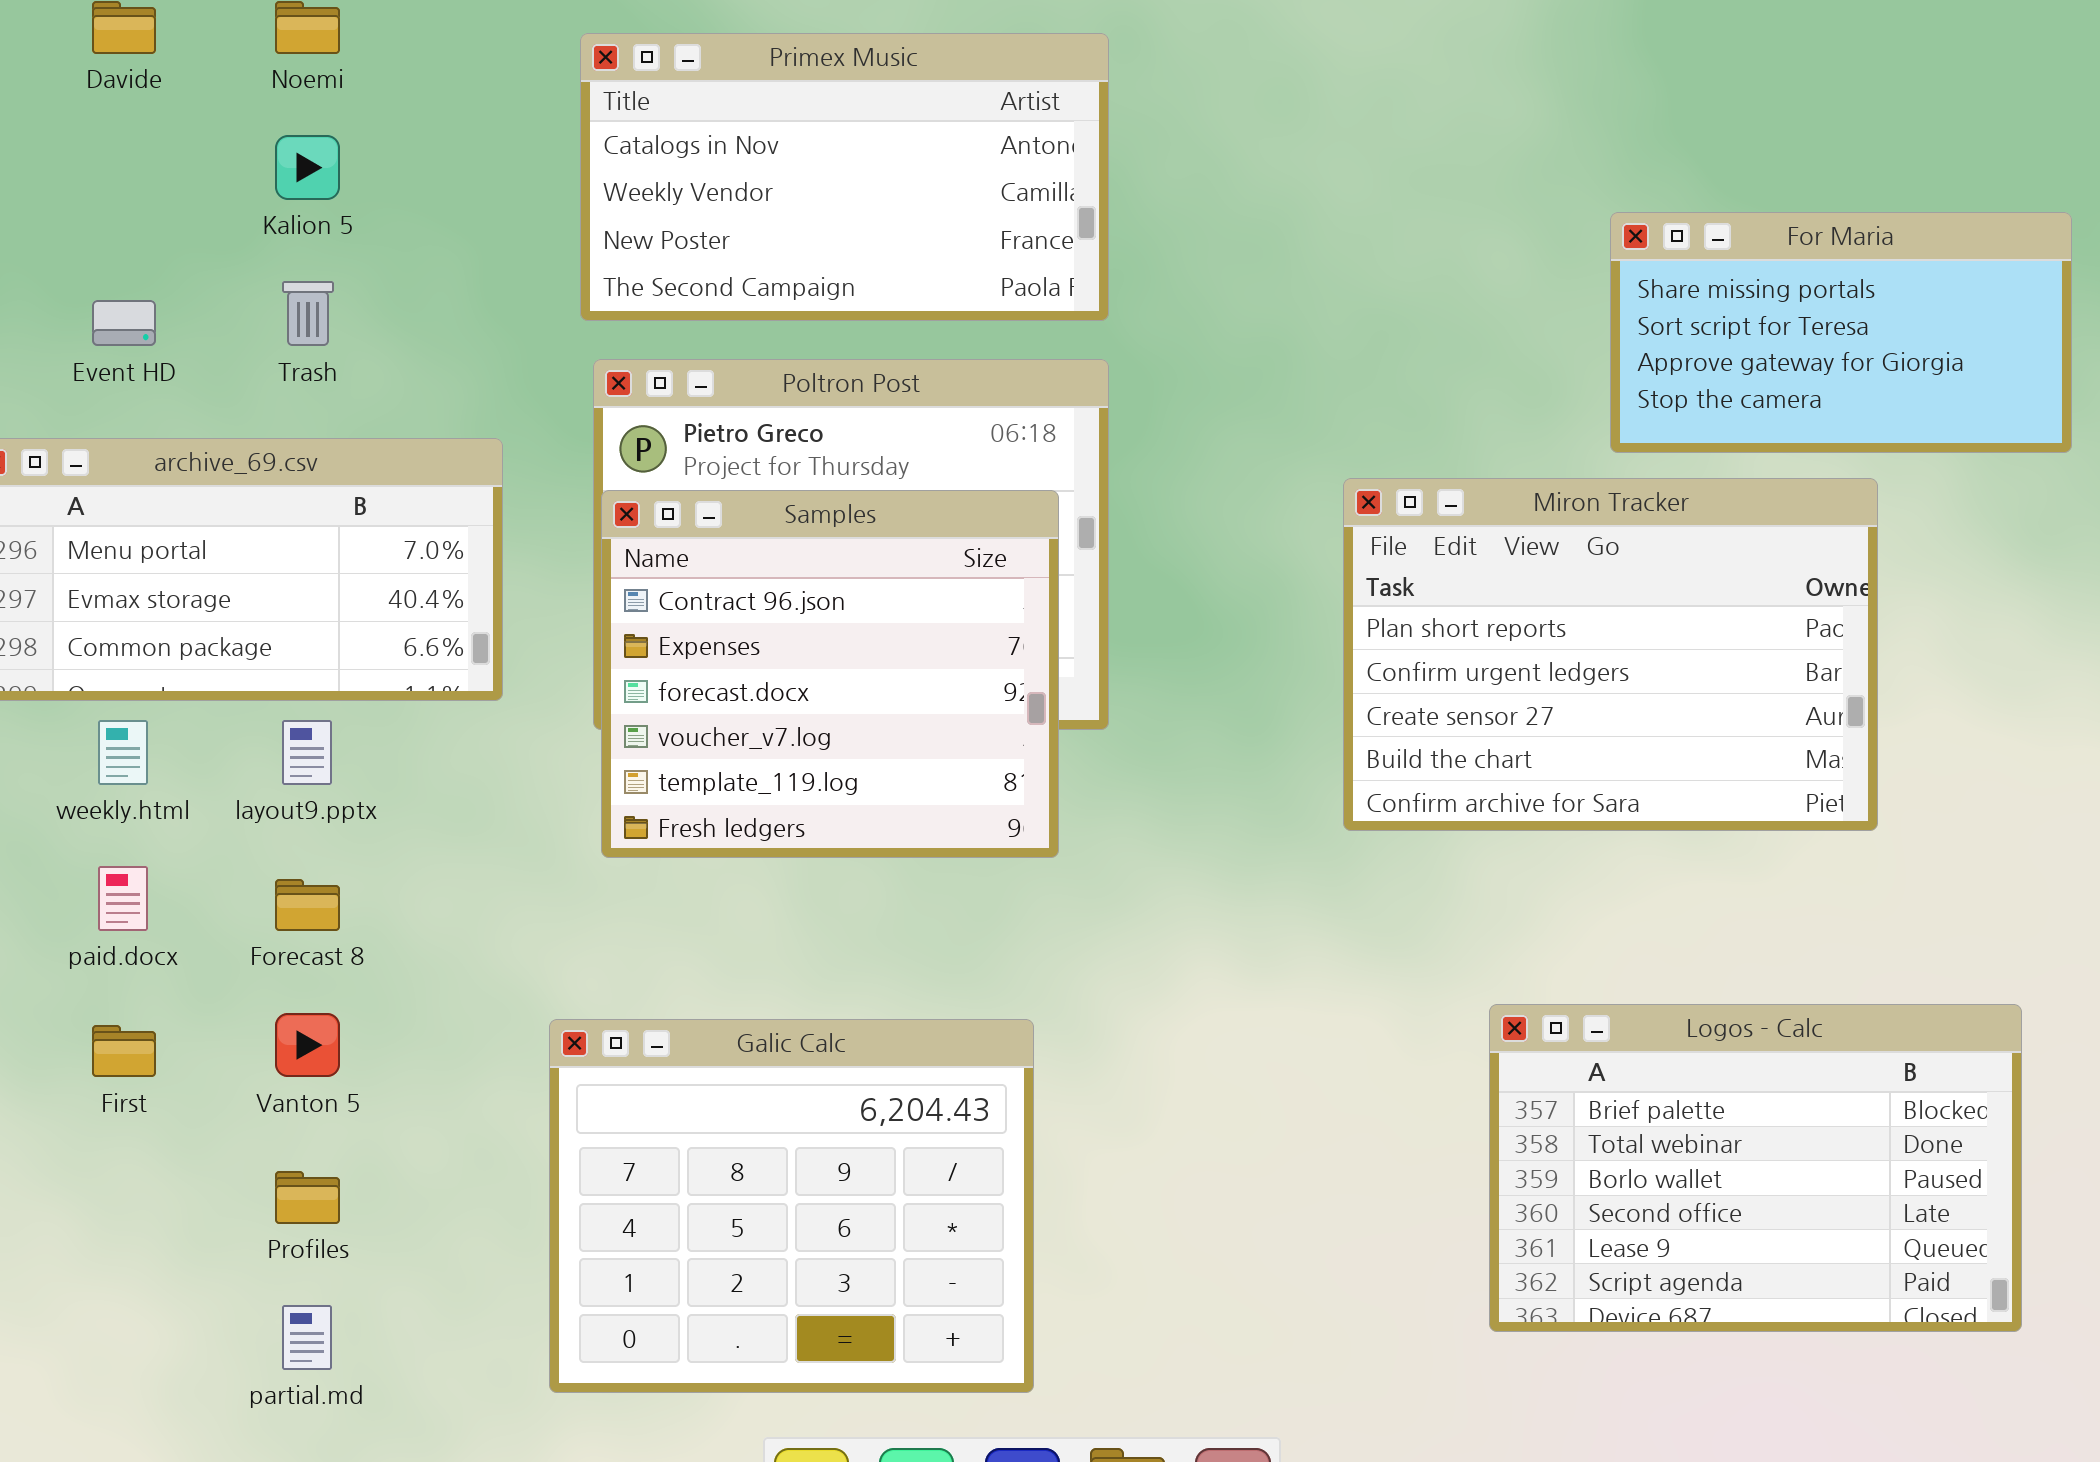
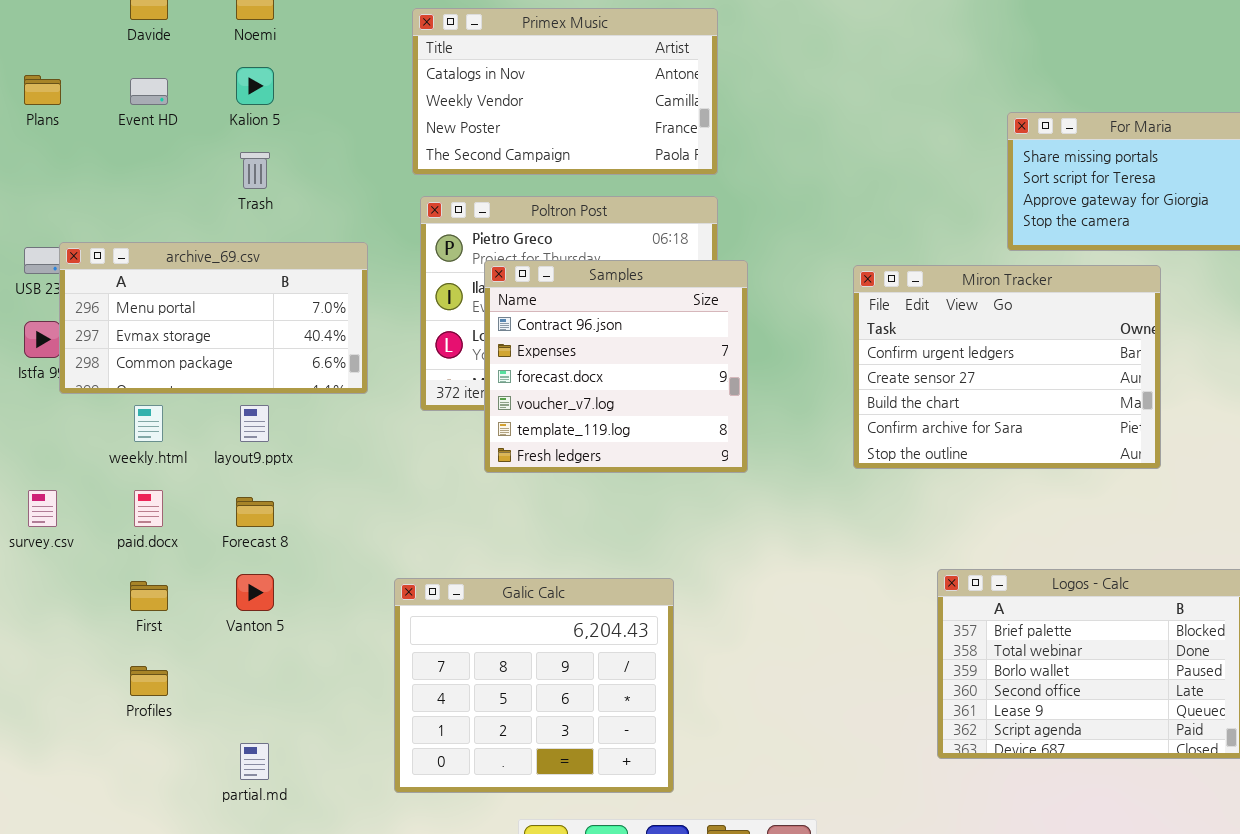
Event HD: [92,300,156,346] -> [130,78,168,105], moved
Miron Tracker: [1343,478,1878,831] -> [853,265,1161,469], scrolled down 1 row
Samples: [601,490,1059,858] -> [484,260,748,473], moved
Profiles: [275,1171,340,1224] -> [130,666,168,696], moved

